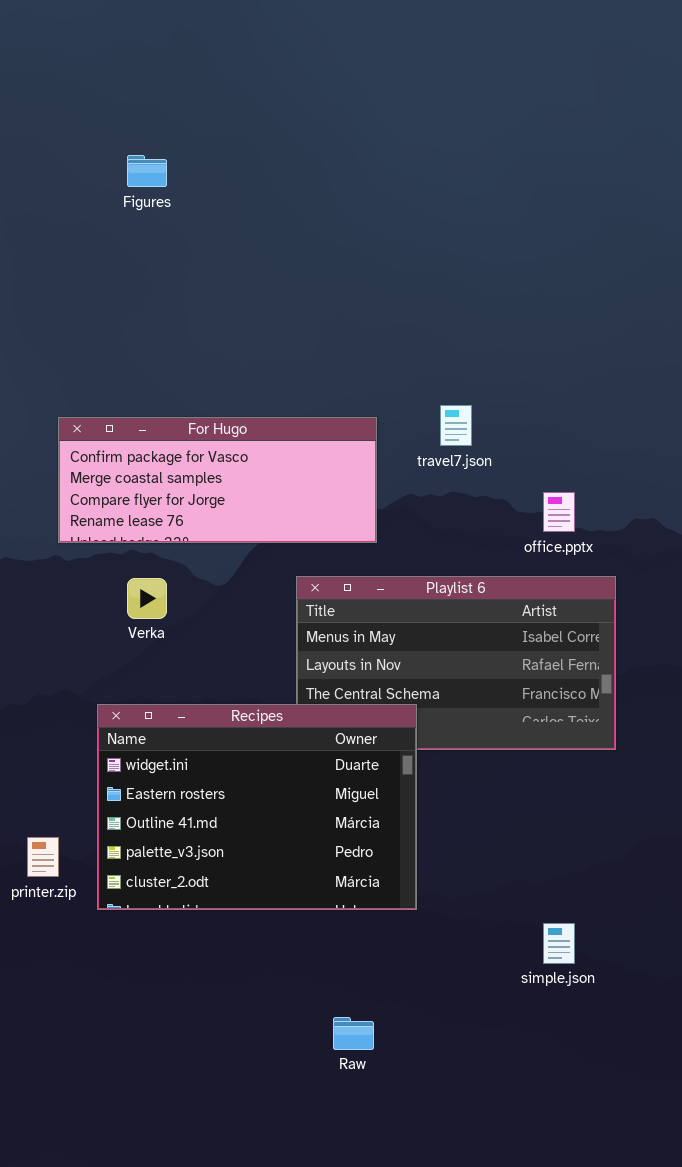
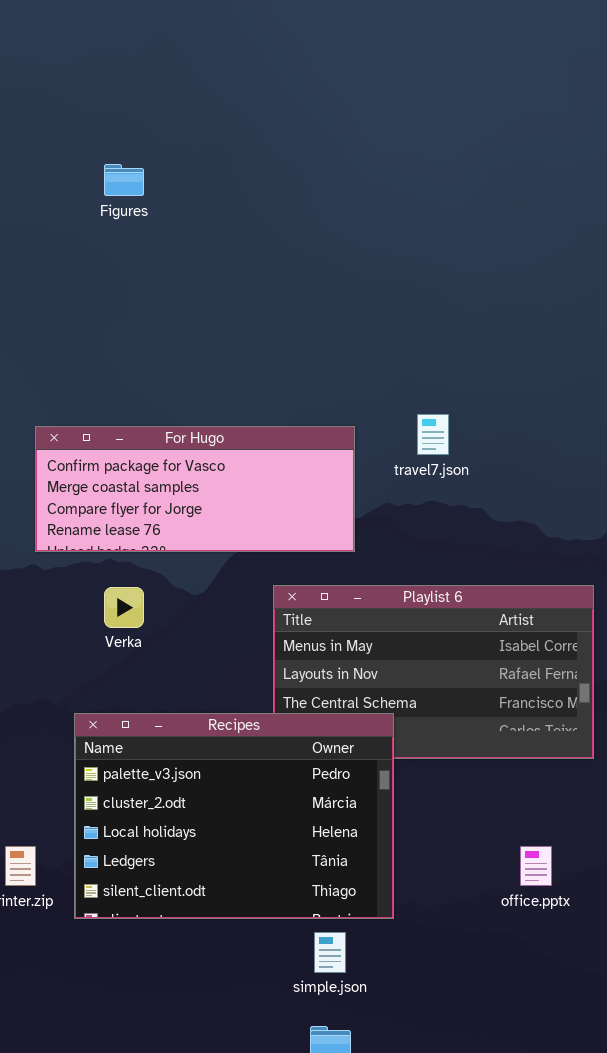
office.pptx: [543,492,575,532] -> [520,846,552,886], moved
Recipes: [97,704,417,910] -> [74,713,394,919], scrolled down 3 rows
simple.json: [543,923,575,964] -> [314,932,346,973], moved

